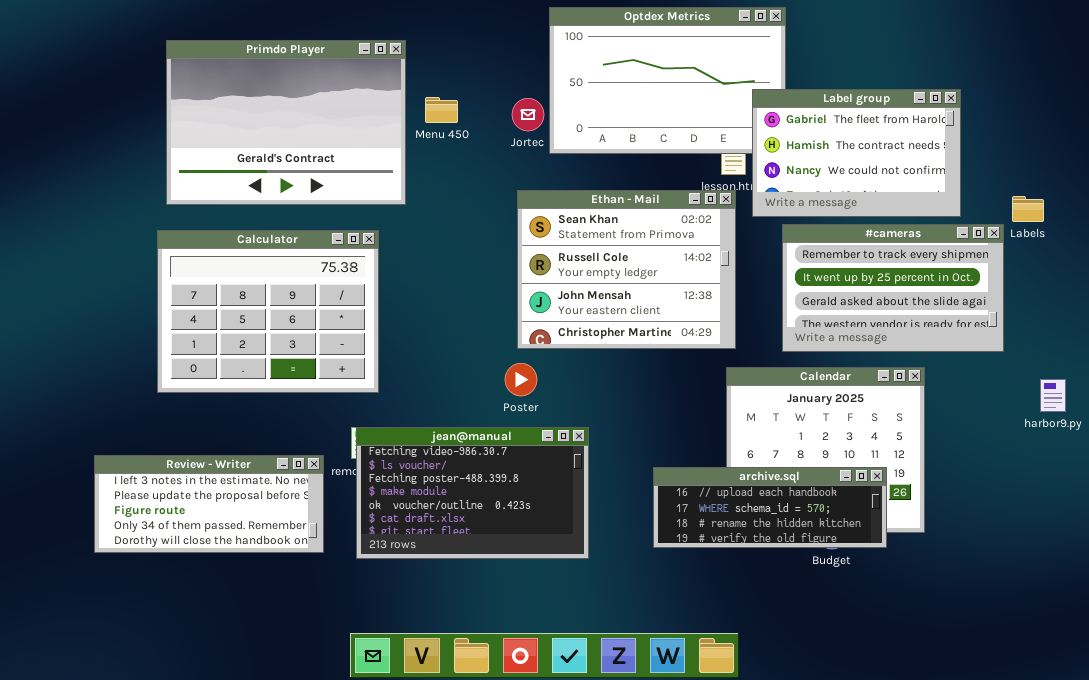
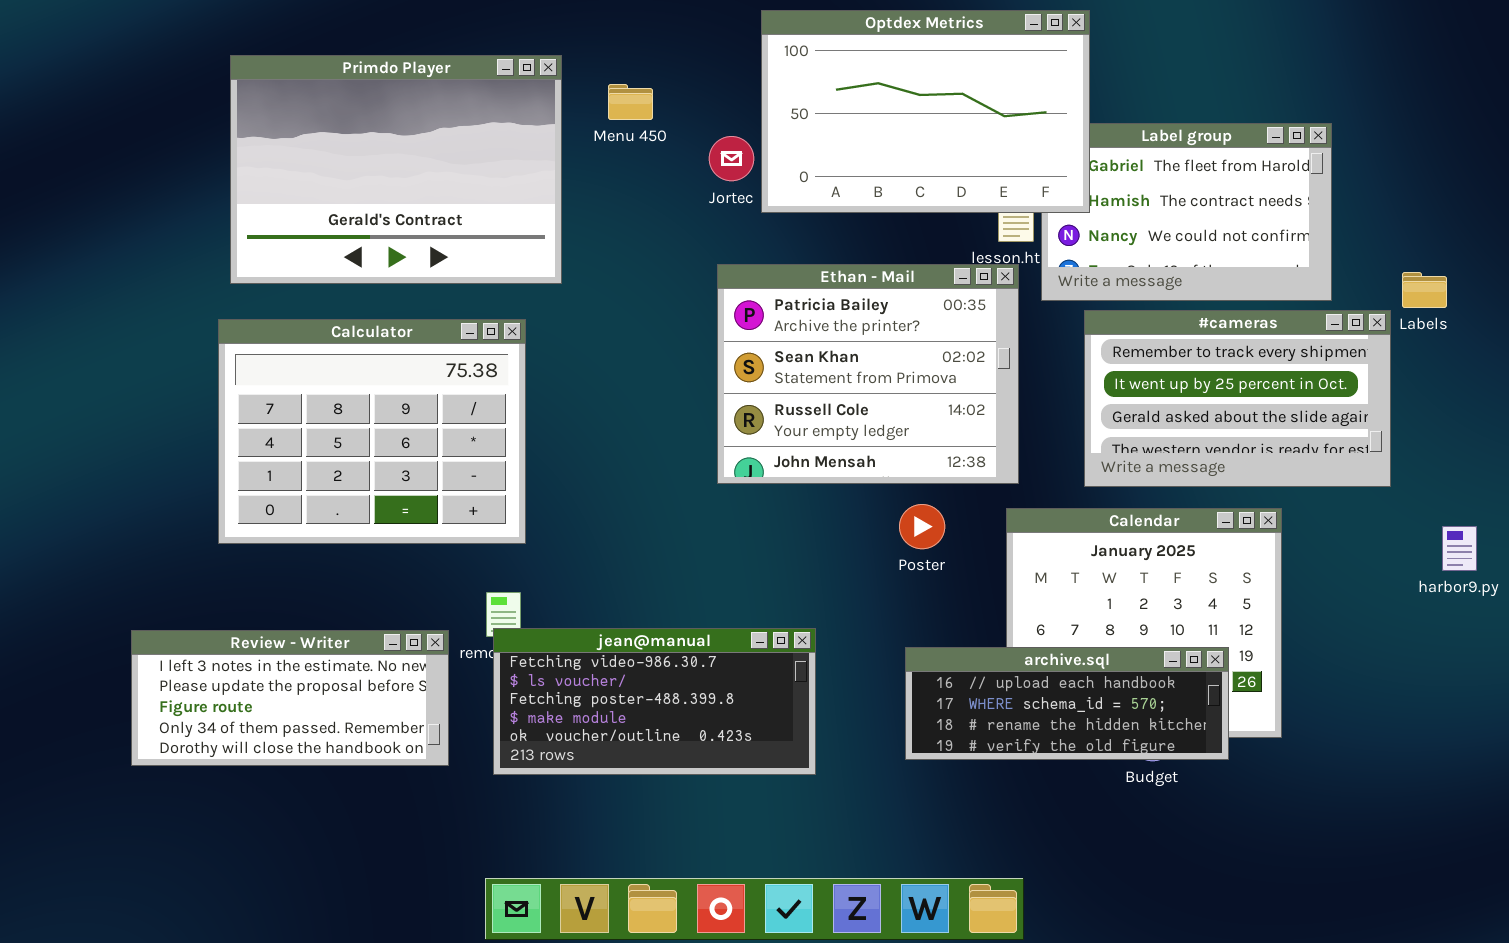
Optdex Metrics: [549,7,786,154] -> [761,10,1090,213], raised
Menu 450: [425,97,458,123] -> [608,84,653,120], moved
Ethan - Mail: [517,190,736,349] -> [717,264,1019,484], scrolled up 1 row
Poster: [505,363,537,396] -> [899,504,945,549], moved
jean@manual: [356,427,589,559] -> [493,628,816,775], resized

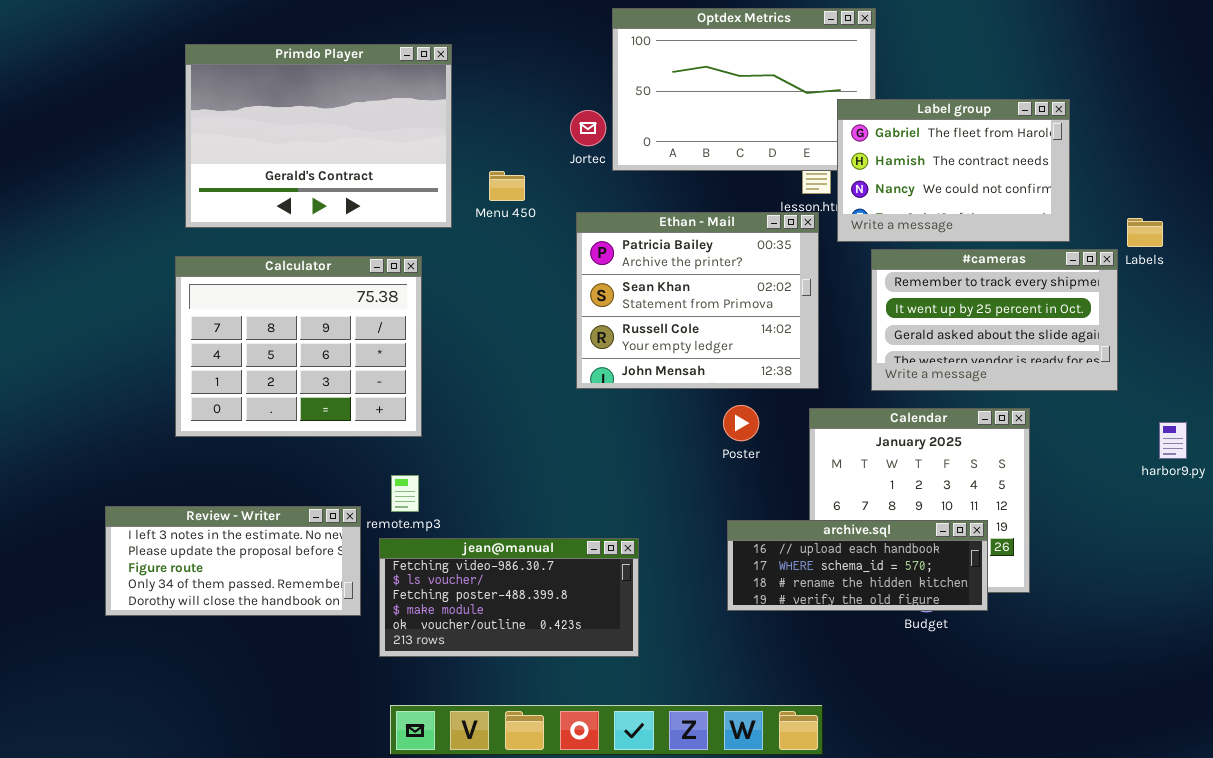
Menu 450: [608,84,653,120] -> [489,171,525,201], moved
Label group: [1041,123,1332,301] -> [837,99,1070,242], raised
jean@manual: [493,628,816,775] -> [379,538,639,657], moved

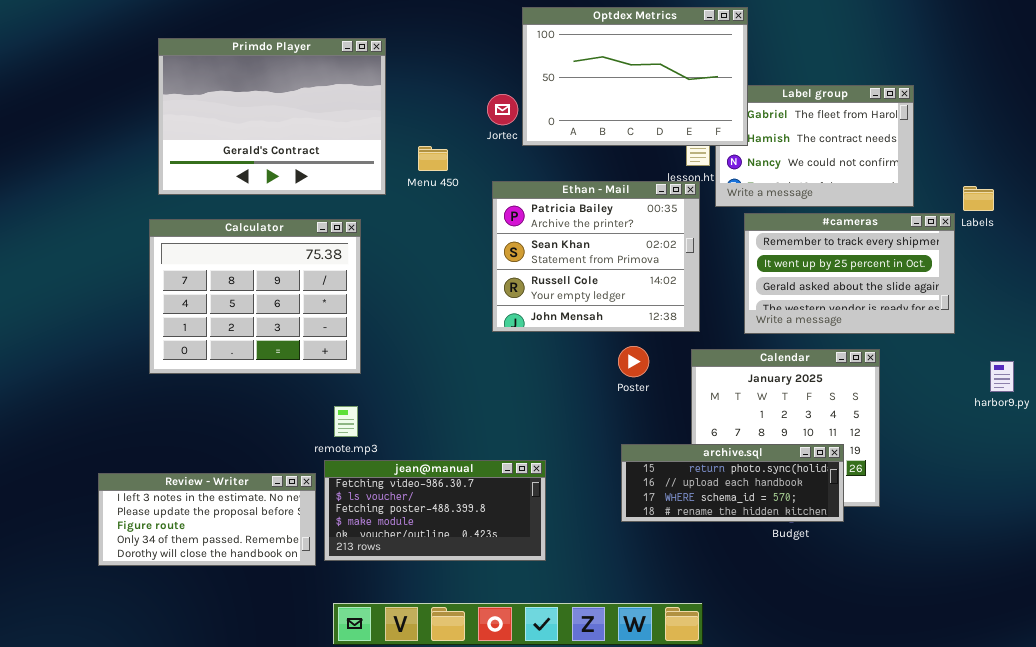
Optdex Metrics: [612,8,876,171] -> [522,7,748,146], raised
Review - Writer: [105,506,361,616] -> [98,473,316,566], moved
archive.sql: [727,520,988,611] -> [621,444,844,522], scrolled up 1 row

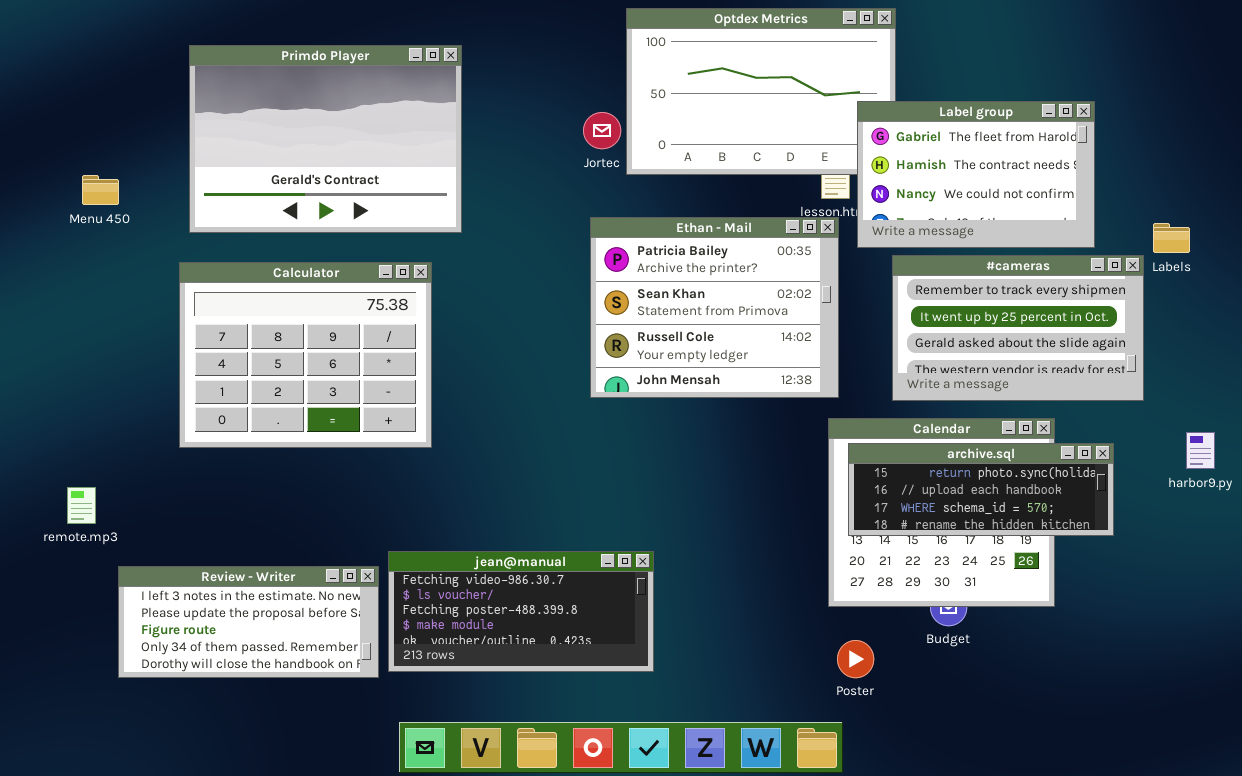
Label group: [715,85,914,207] -> [857,101,1095,248], raised
Menu 450: [418,146,448,171] -> [82,175,119,205], moved
Poster: [618,346,649,377] -> [837,640,874,678], moved
remote.mp3: [334,406,358,437] -> [67,487,96,524], moved
archive.sql: [621,444,844,522] -> [848,443,1114,536], moved

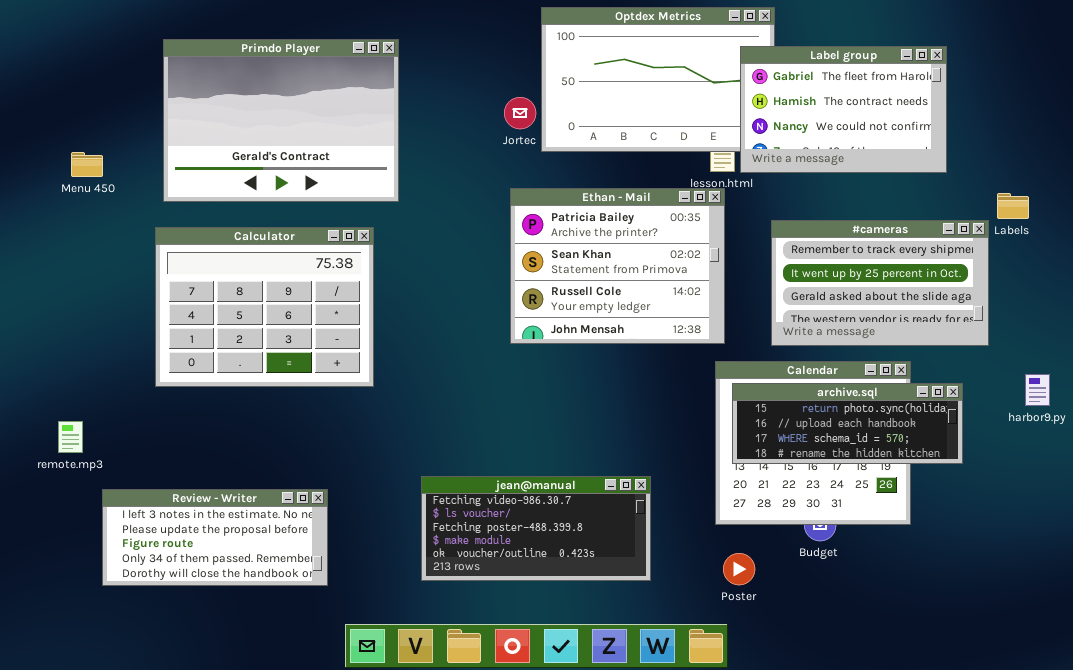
Label group: [857,101,1095,248] -> [740,46,947,173], moved
jean@manual: [388,551,654,672] -> [421,476,651,581], moved

